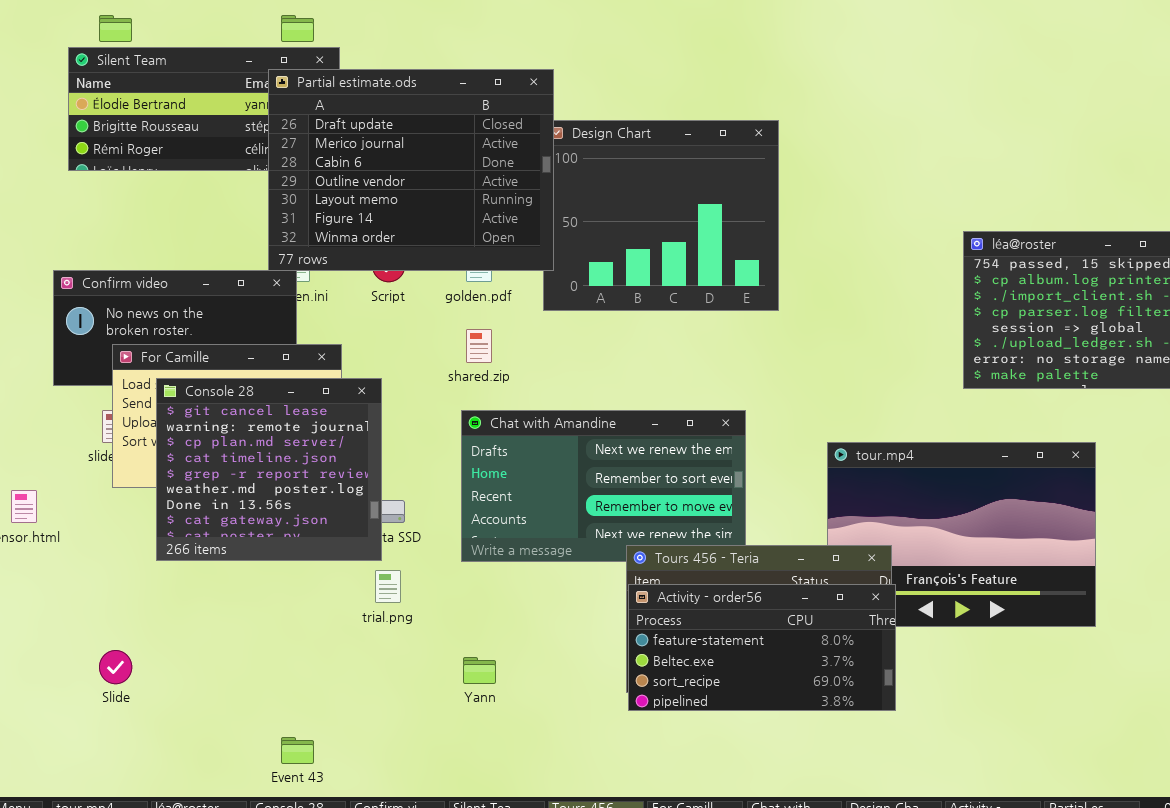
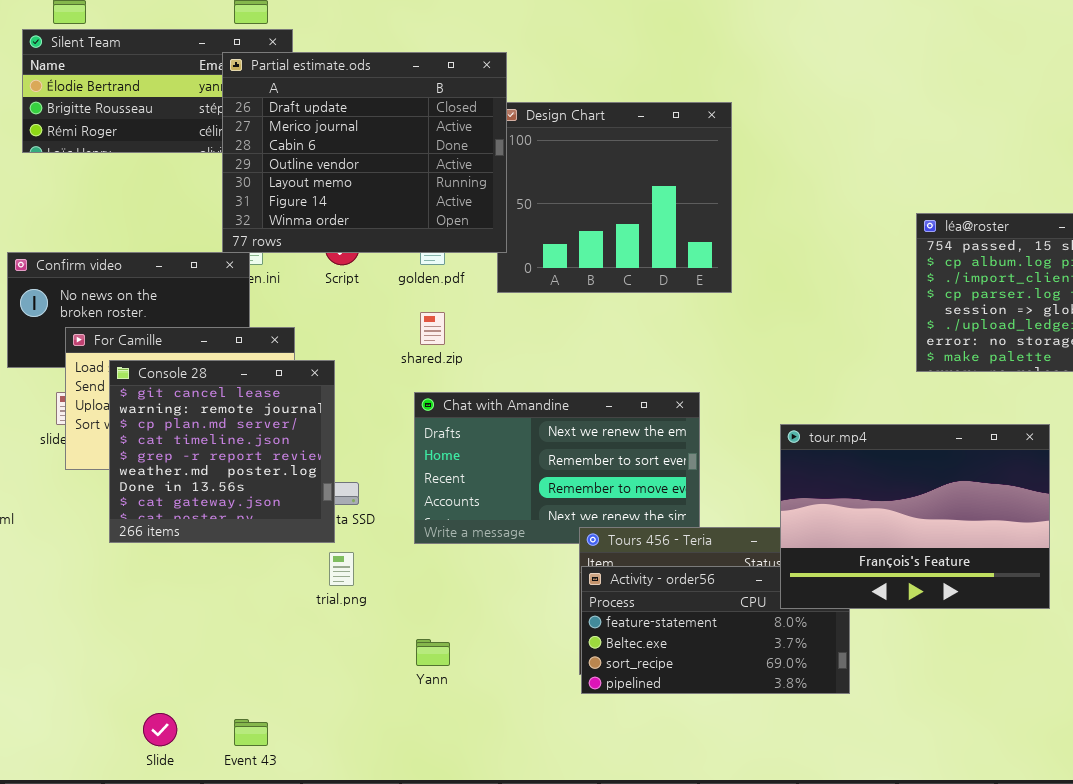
tour.mp4: [827,442,1096,627] -> [780,424,1050,609], raised
Slide: [99,650,132,684] -> [143,713,177,746], moved

